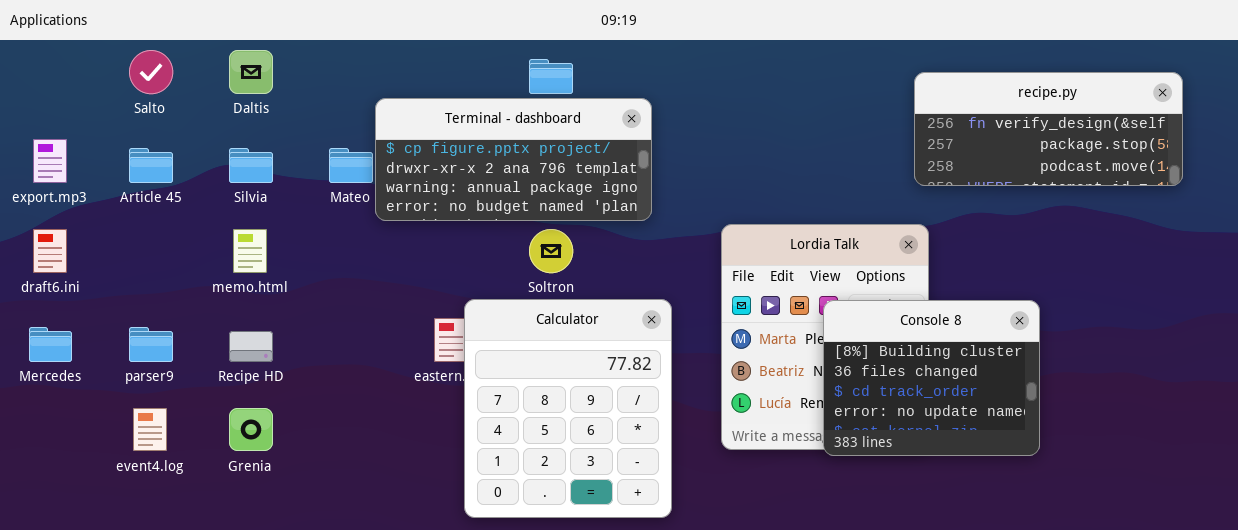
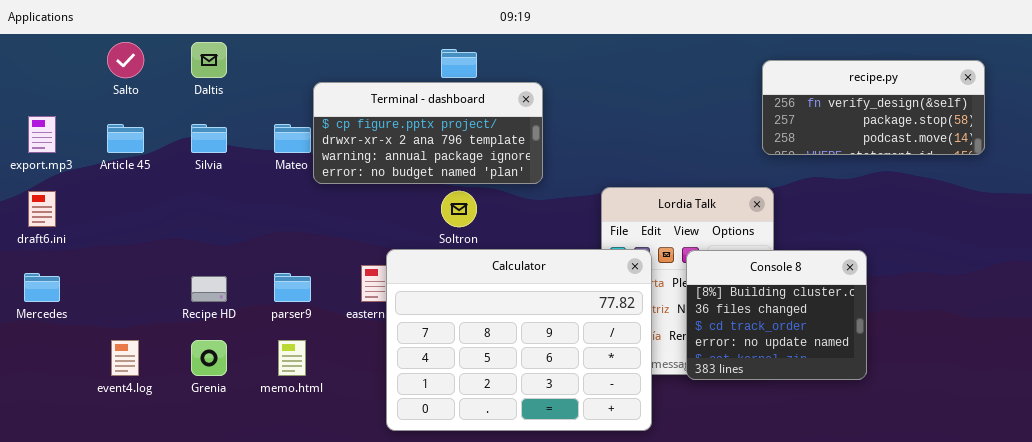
memo.html: [233,229,267,273] -> [278,340,306,376], moved
Calculator: [464,299,672,518] -> [386,249,652,431], resized
parser9: [129,327,173,362] -> [274,273,311,302], moved

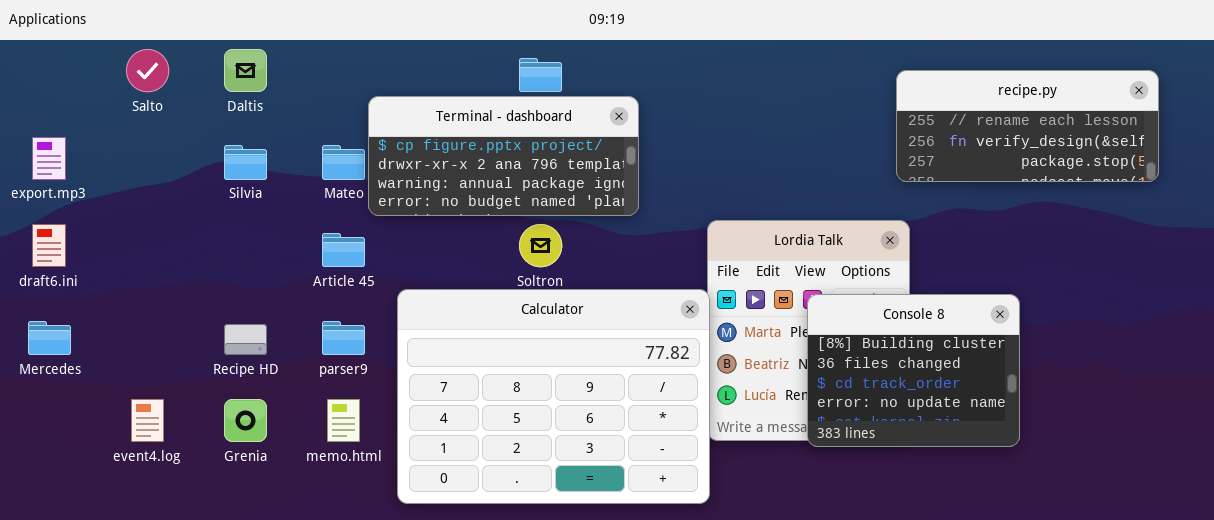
recipe.py: [762,60,985,155] -> [896,70,1159,182], scrolled up 1 row
Article 45: [107,124,144,153] -> [322,233,365,267], moved
Calculator: [386,249,652,431] -> [397,289,710,504], moved

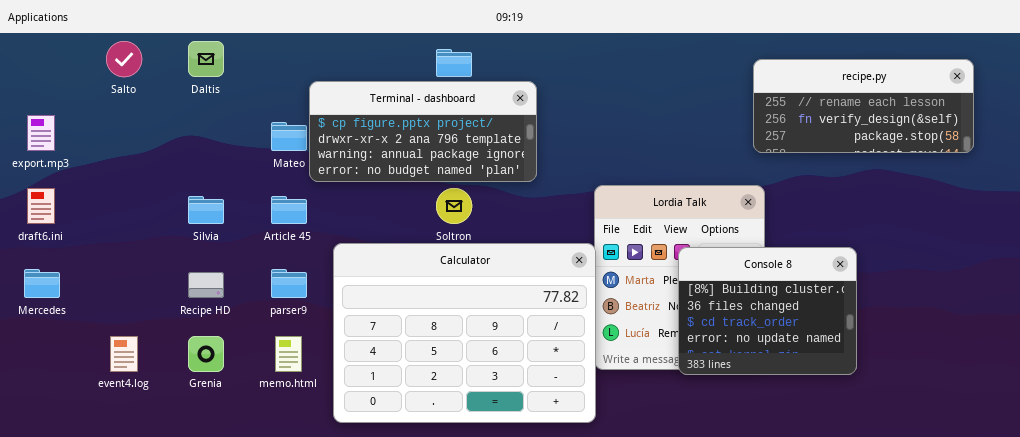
Silvia: [224,145,267,180] -> [188,196,224,224], moved

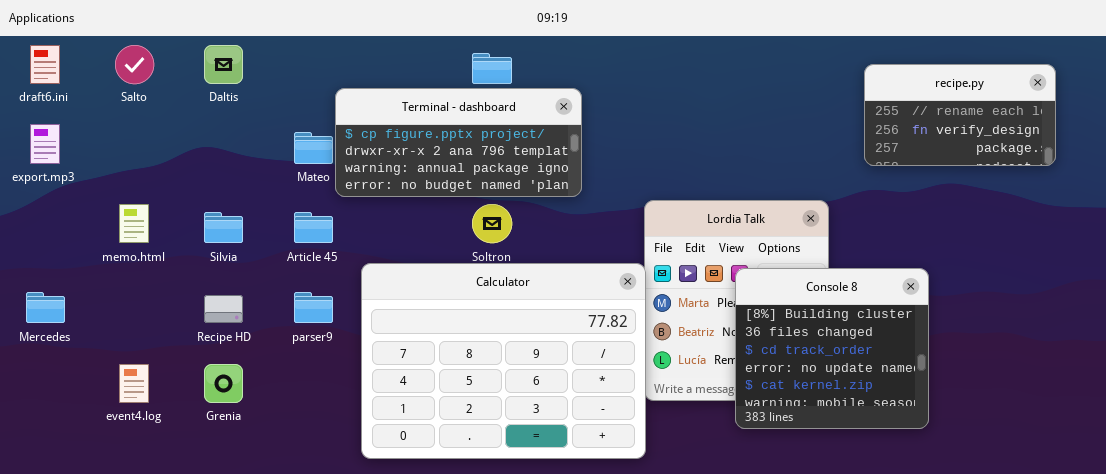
recipe.py: [753,59,974,153] -> [864,64,1056,166], resized
draft6.ini: [27,188,55,224] -> [30,45,60,84], moved
Console 8: [678,247,857,375] -> [735,268,929,429], resized
memo.html: [275,336,302,372] -> [119,204,149,243], moved

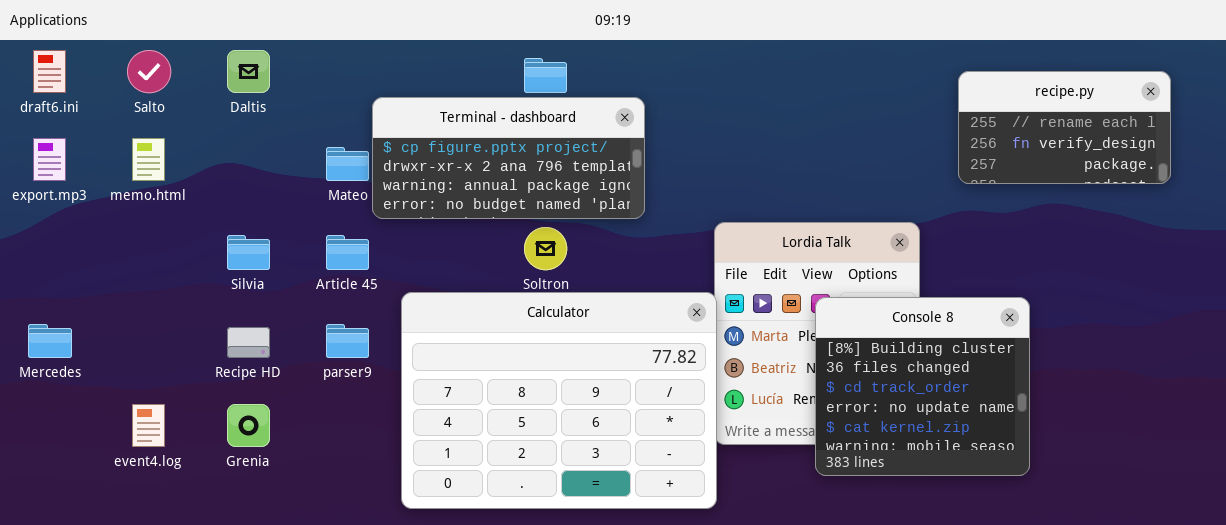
memo.html: [119,204,149,243] -> [132,138,165,181], moved

